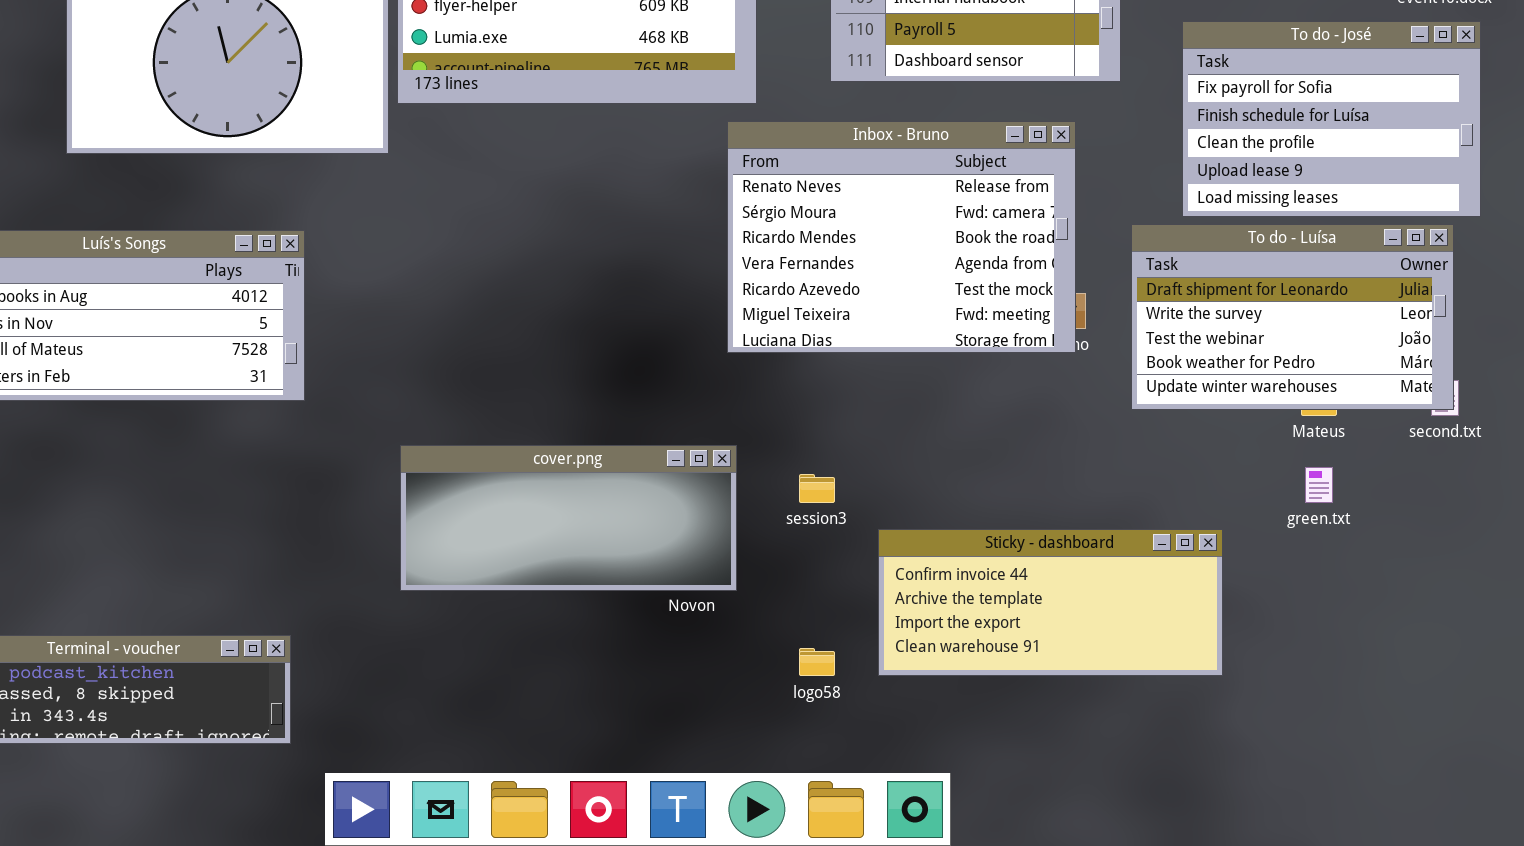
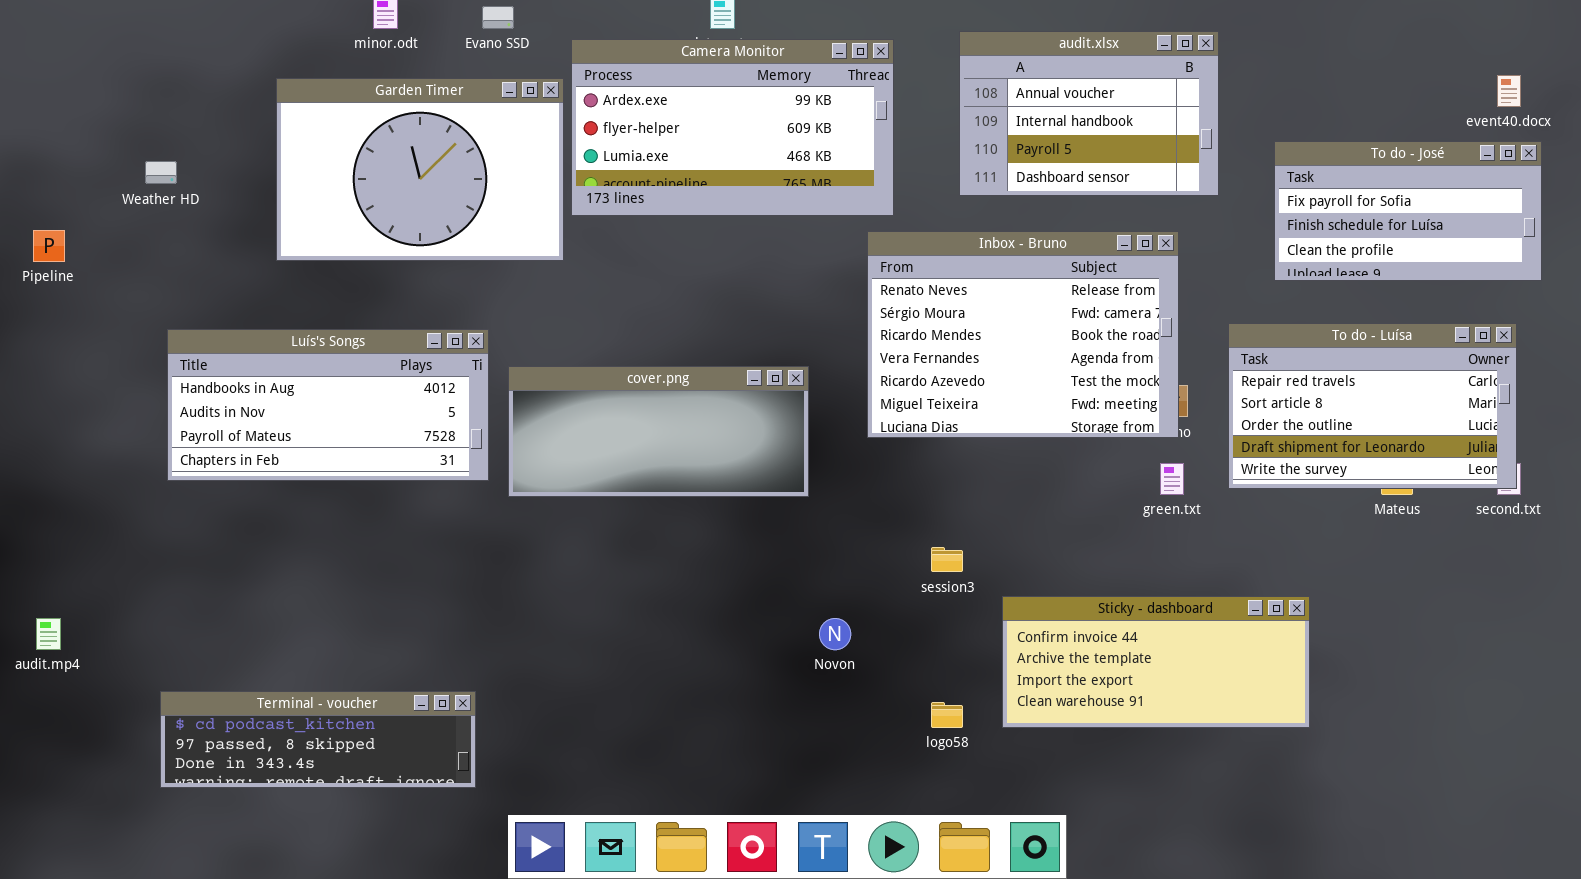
To do - José: [1182,21,1481,217] -> [1274,141,1542,281], resized
To do - Luísa: [1131,224,1454,410] -> [1228,323,1517,489], scrolled up 3 rows
cover.png: [400,445,737,591] -> [508,366,809,497], moved
green.txt: [1305,467,1333,503] -> [1160,463,1184,495], moved

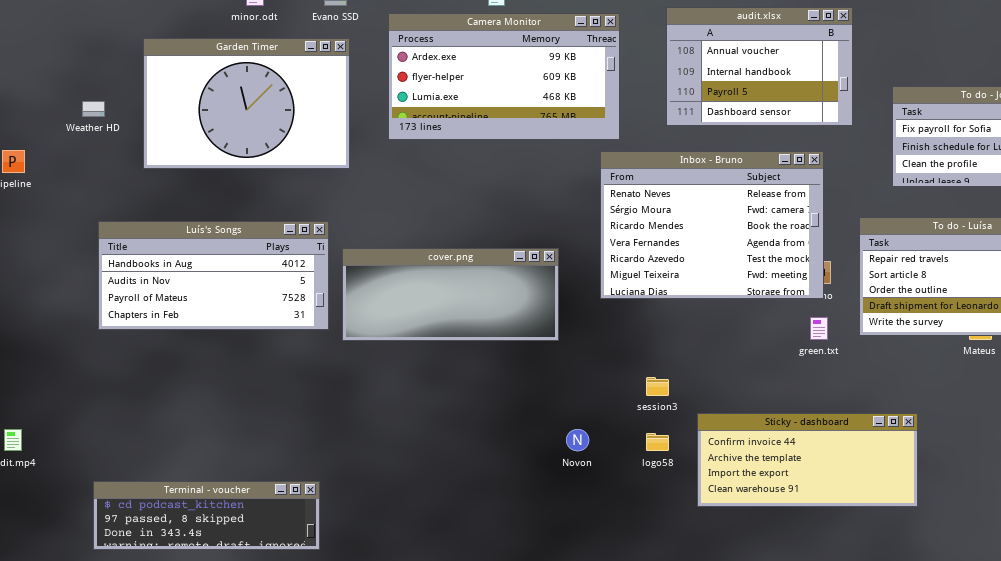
Garden Timer: [276,78,564,261] -> [143,38,350,169], moved
logo58: [931,702,963,728] -> [646,433,669,451], moved

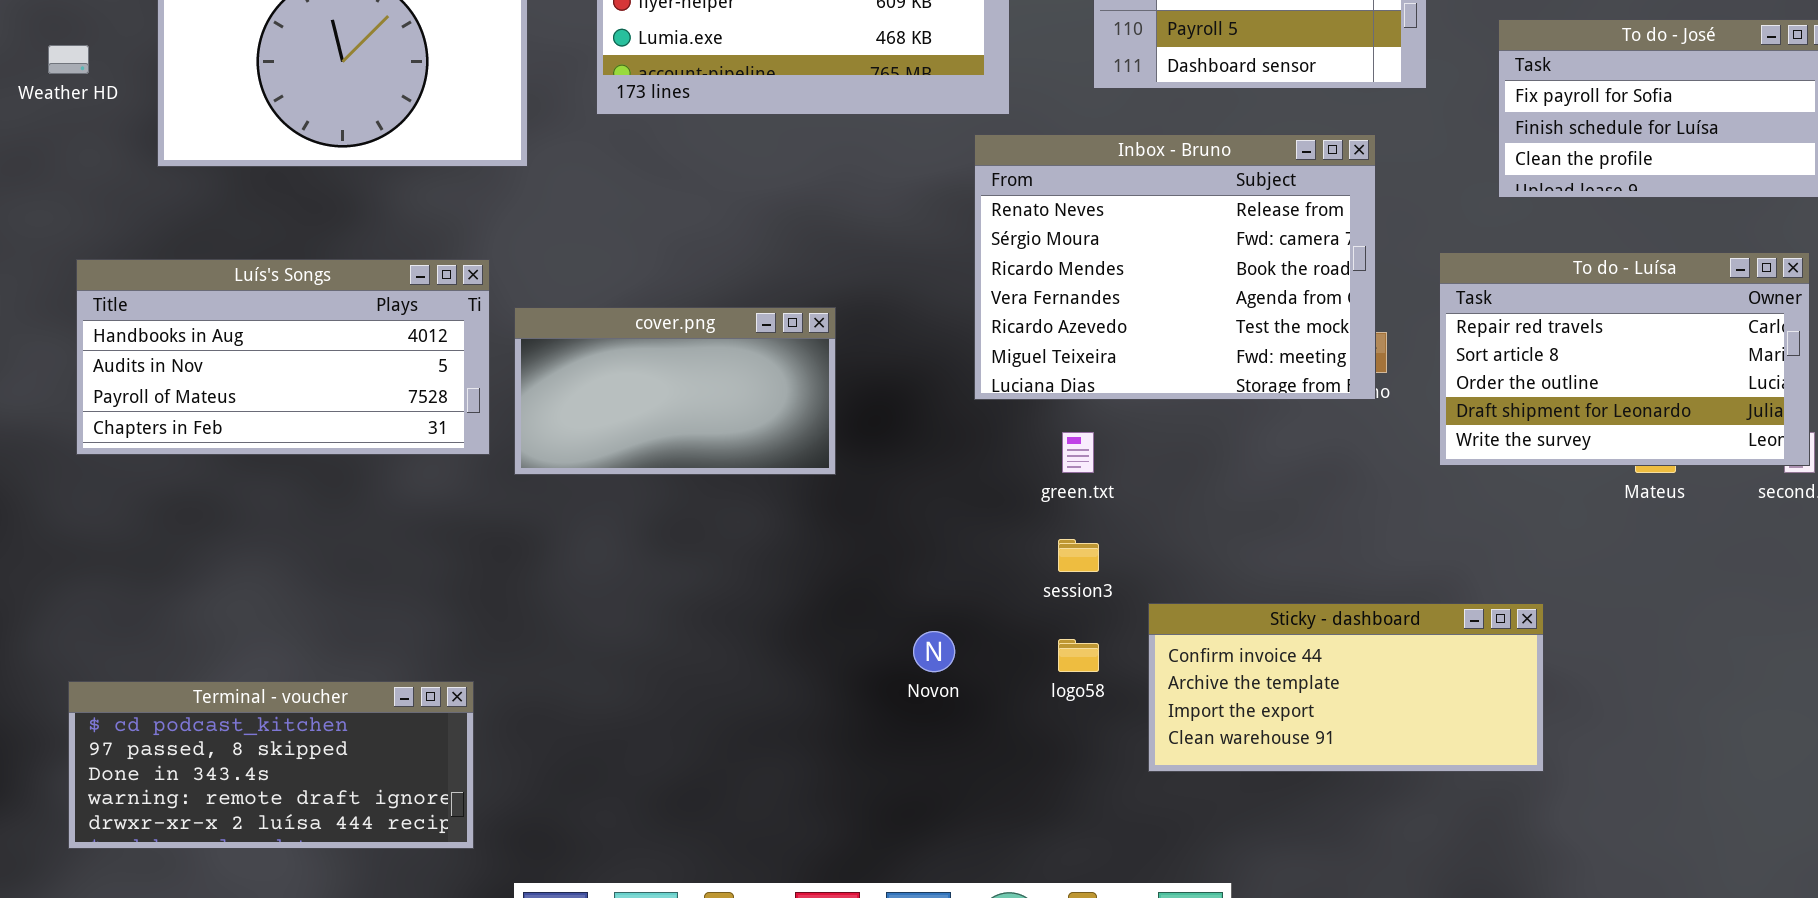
cover.png: [342,248,559,341] -> [514,307,836,475], resized
green.txt: [810,317,828,340] -> [1062,432,1094,473], moved
Terminal - voucher: [93,481,320,550] -> [68,681,474,849], resized

